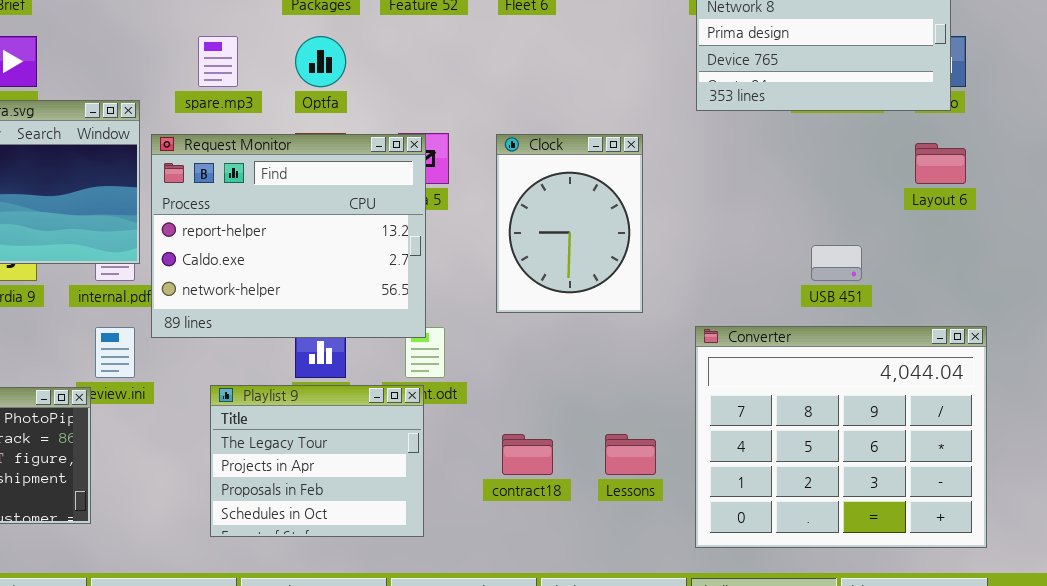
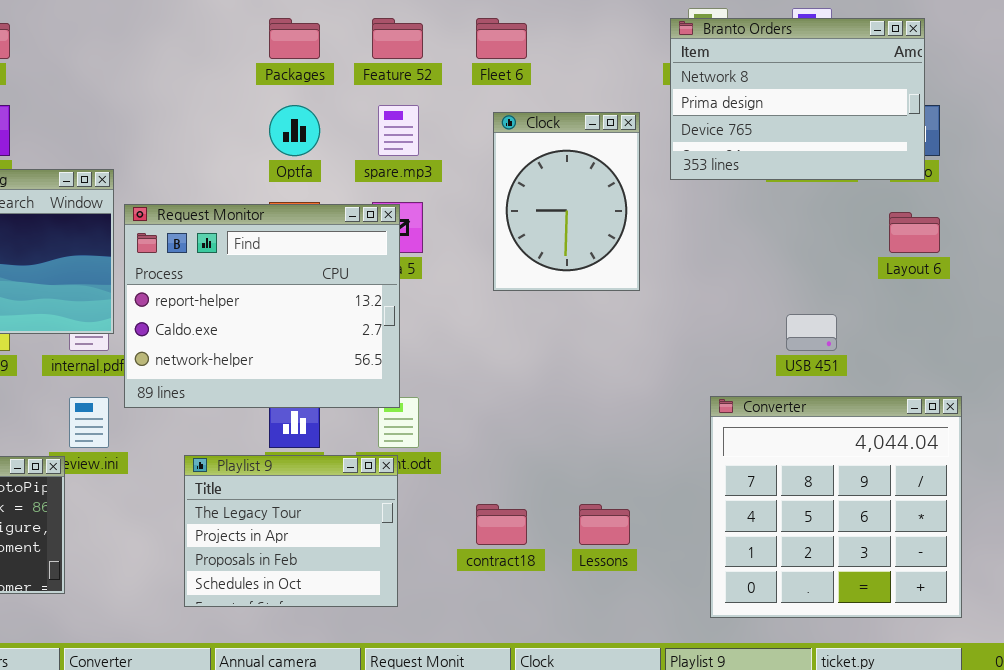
spare.mp3: [198,36,238,87] -> [378,105,419,156], moved
Clock: [496,134,643,313] -> [493,112,640,291], moved
Converter: [695,326,987,548] -> [710,396,962,618], resized

